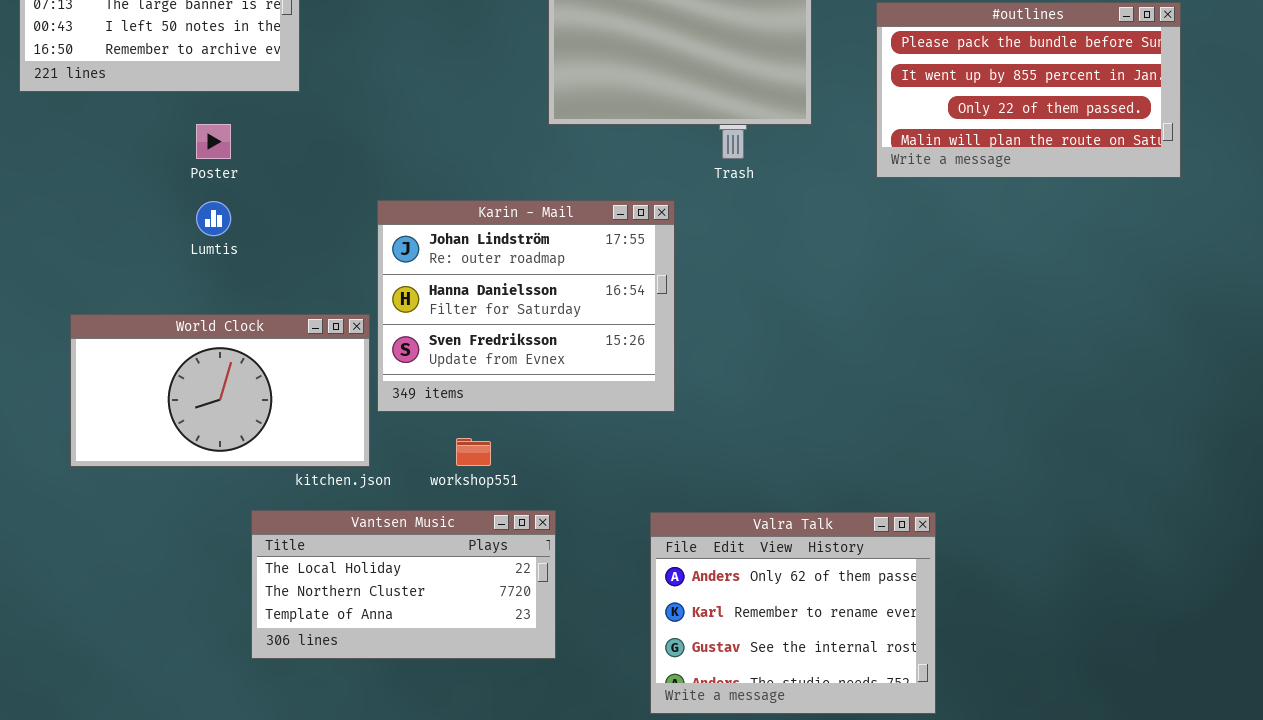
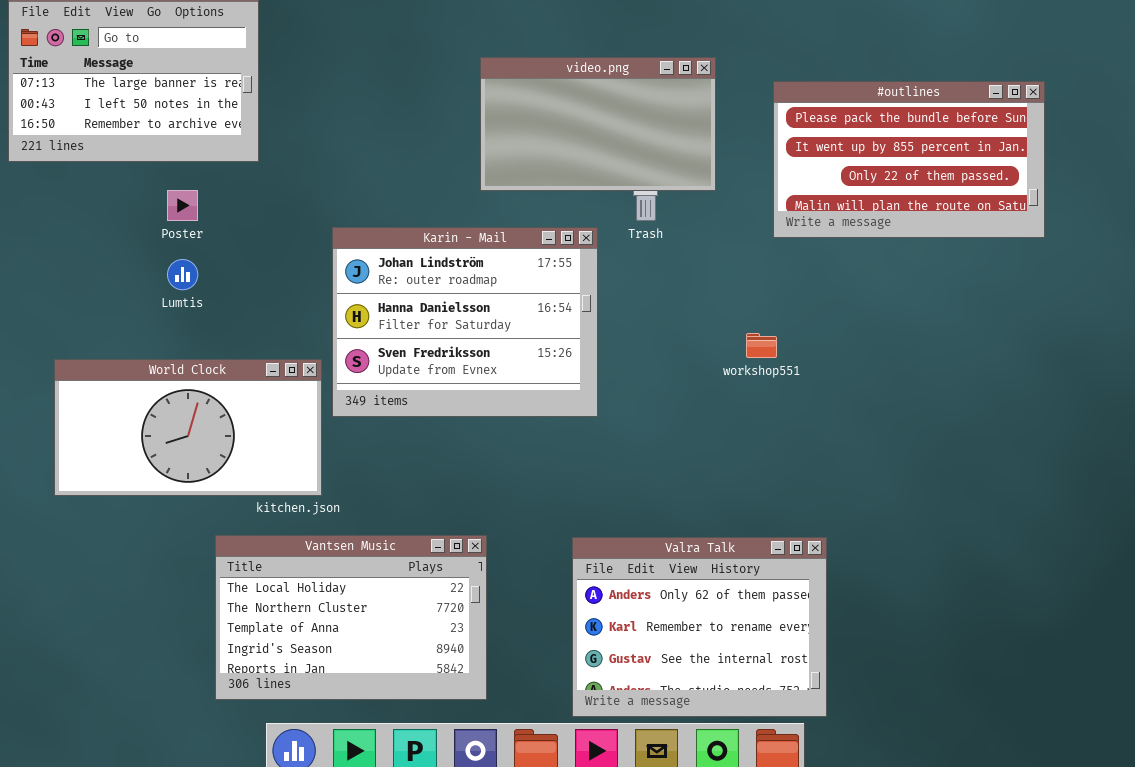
Karin - Mail: [377,200,675,412] -> [332,227,598,417], moved
workshop551: [456,438,491,466] -> [746,333,777,358], moved
Vantsen Music: [251,510,556,659] -> [215,535,487,700], resized

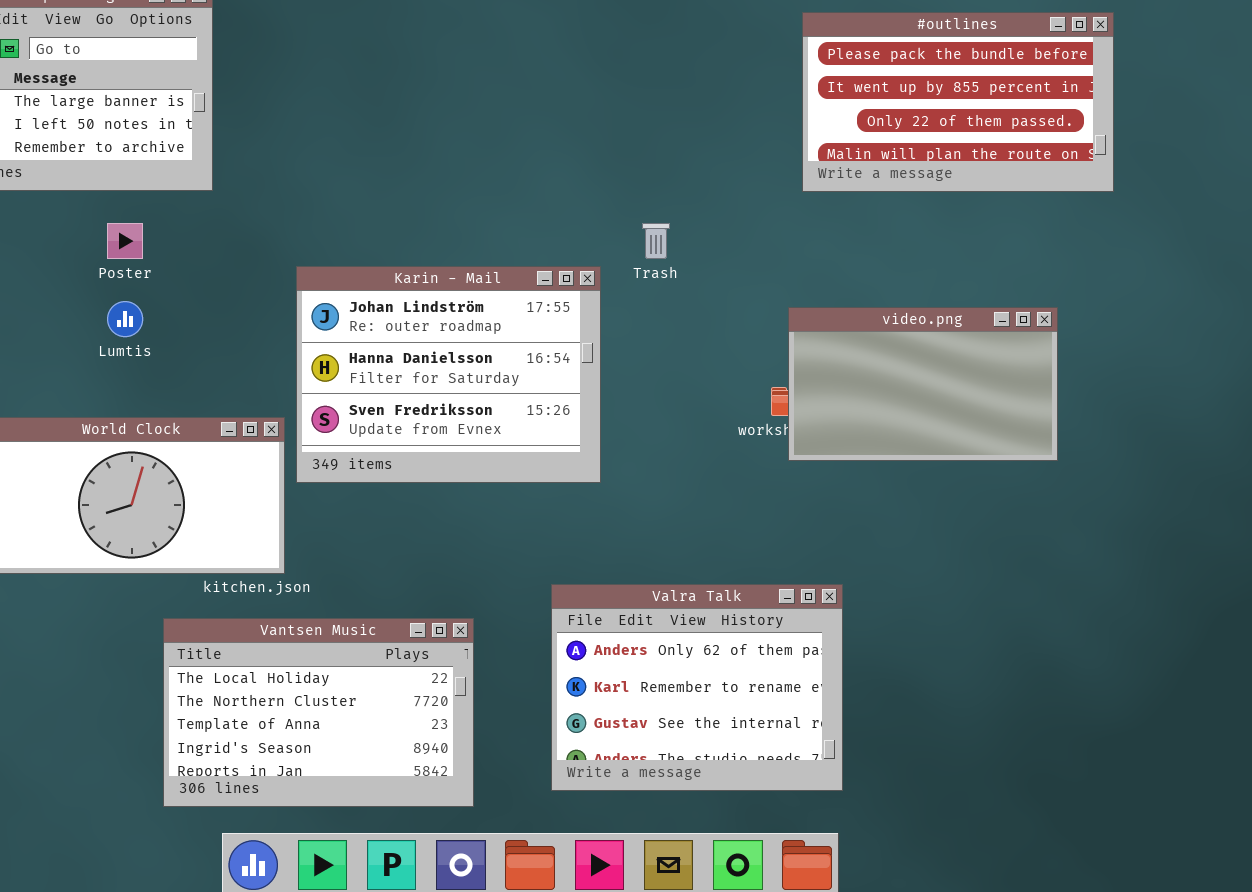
video.png: [480,57,716,191] -> [788,307,1058,461], moved
#outlines: [773,81,1045,238] -> [802,12,1114,192], moved
Valra Talk: [572,537,827,717] -> [551,584,843,791], moved

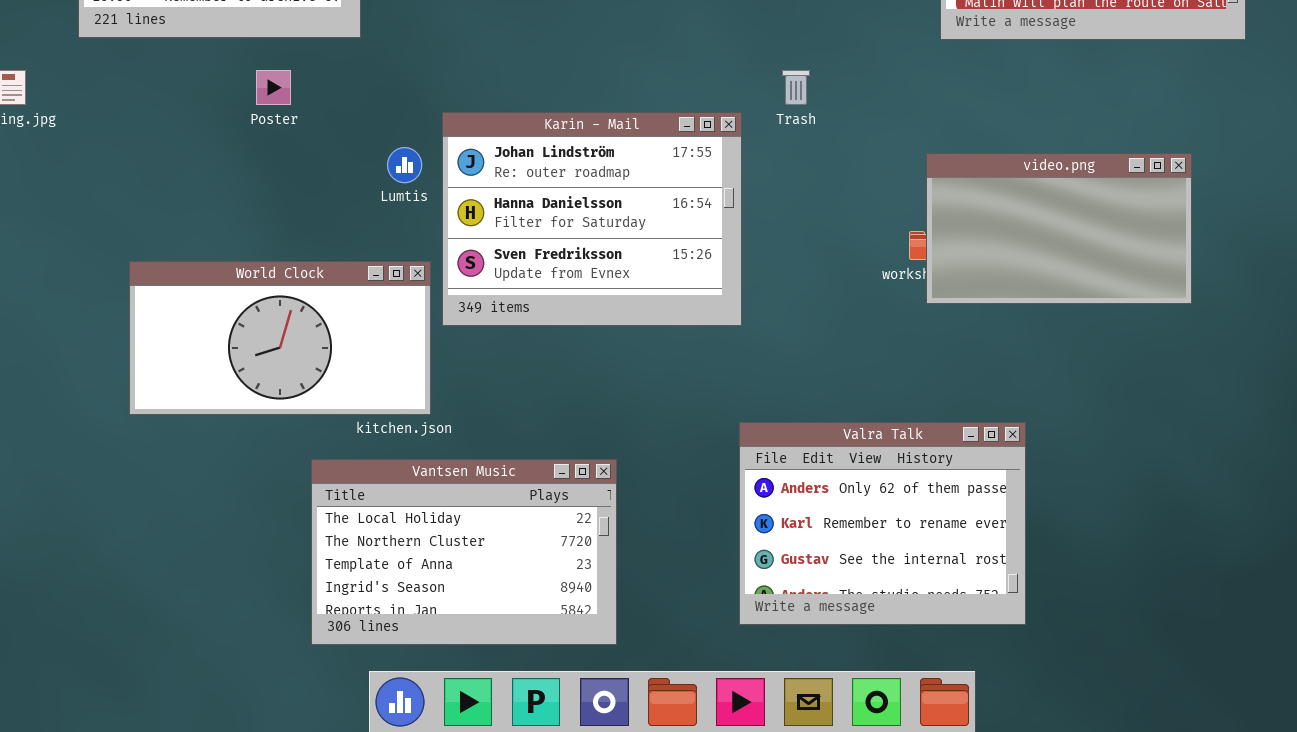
Lumtis: [107,301,143,337] -> [387,147,422,183], moved
Valra Talk: [551,584,843,791] -> [739,422,1026,625], moved

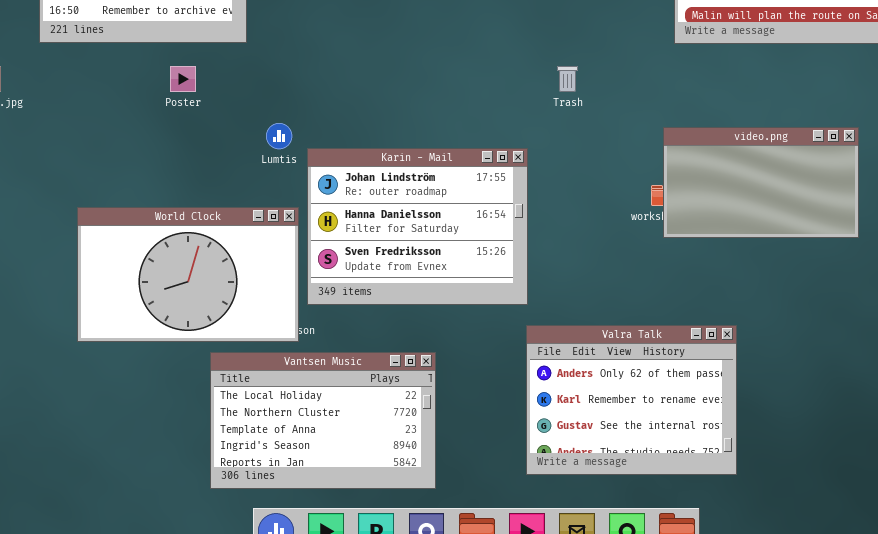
Karin - Mail: [442,112,742,326] -> [307,148,528,305], moved
World Clock: [129,261,431,415] -> [77,207,299,342], resized

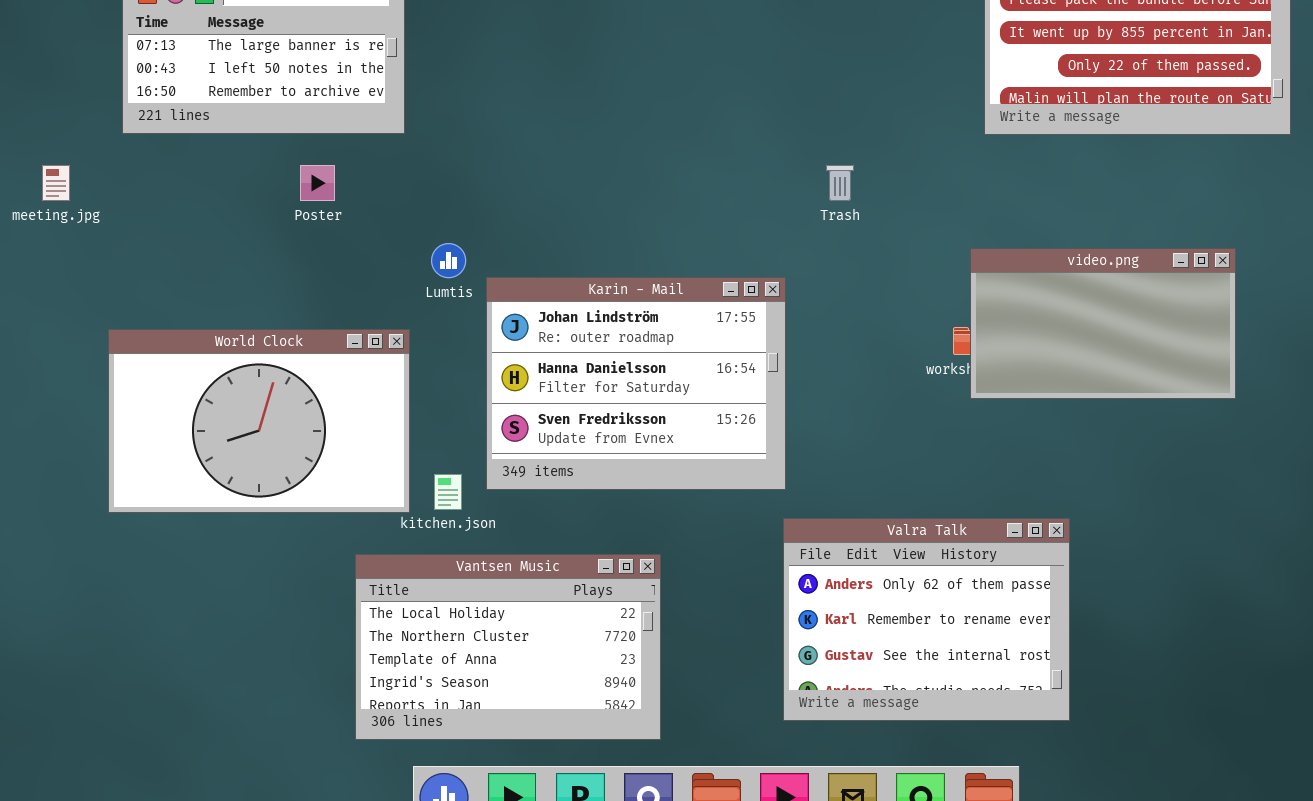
World Clock: [77,207,299,342] -> [108,329,410,513], moved

